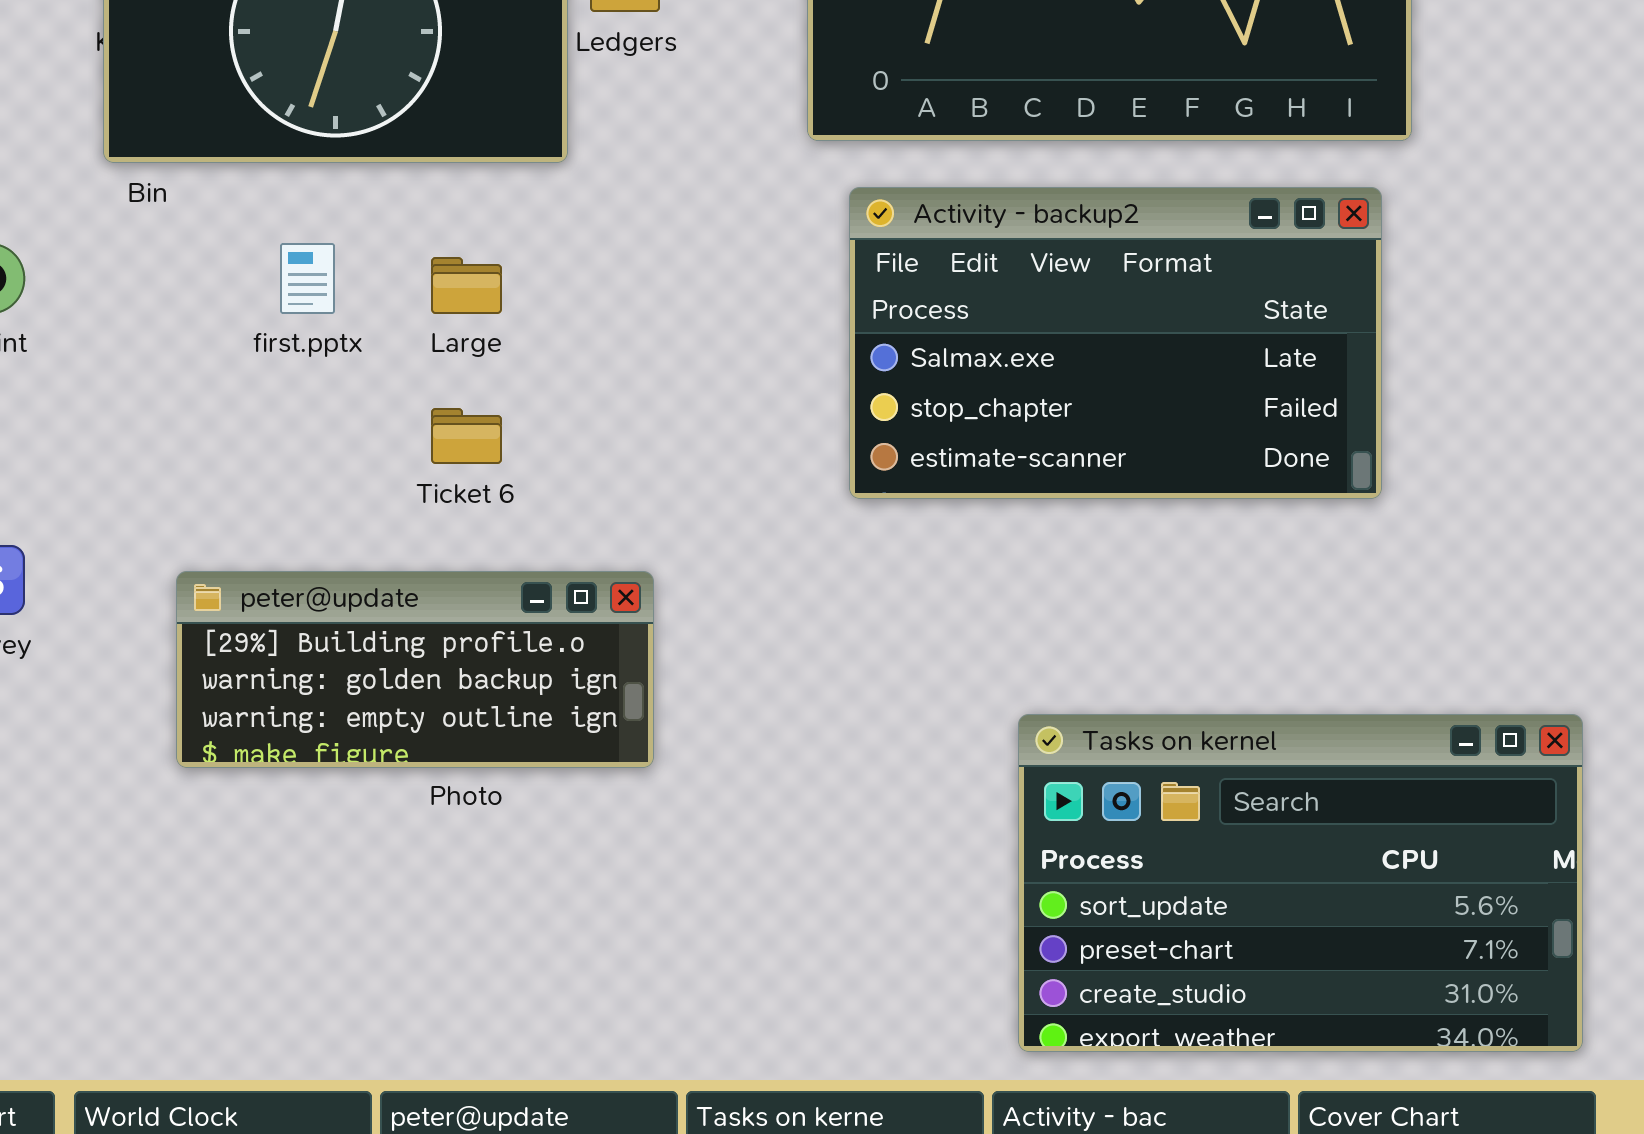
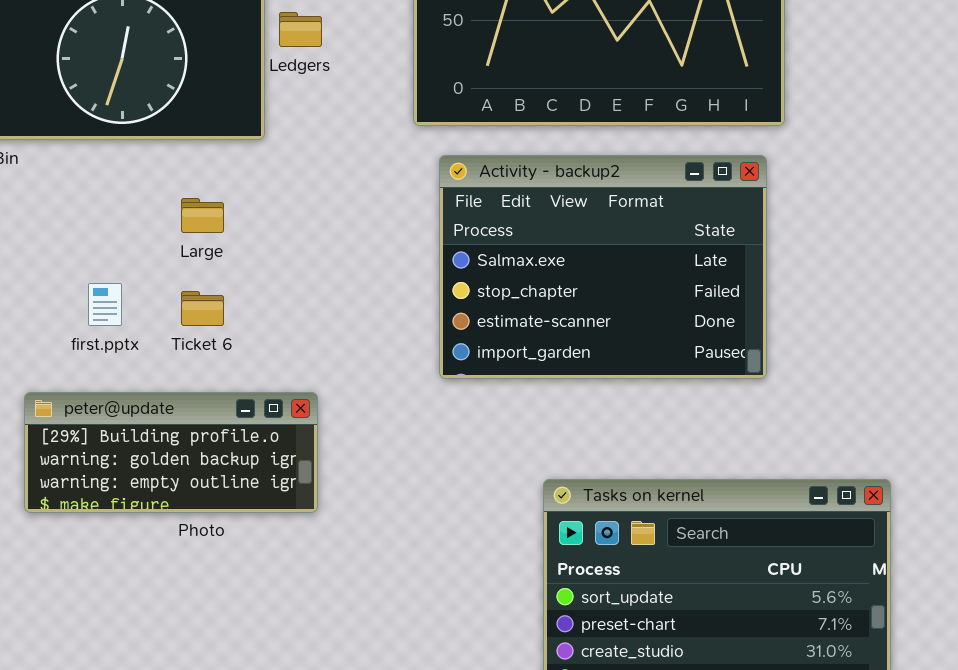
Activity - backup2: [849,187,1382,499] -> [439,155,767,379], resized
first.pptx: [280,243,335,314] -> [88,283,122,326], moved

